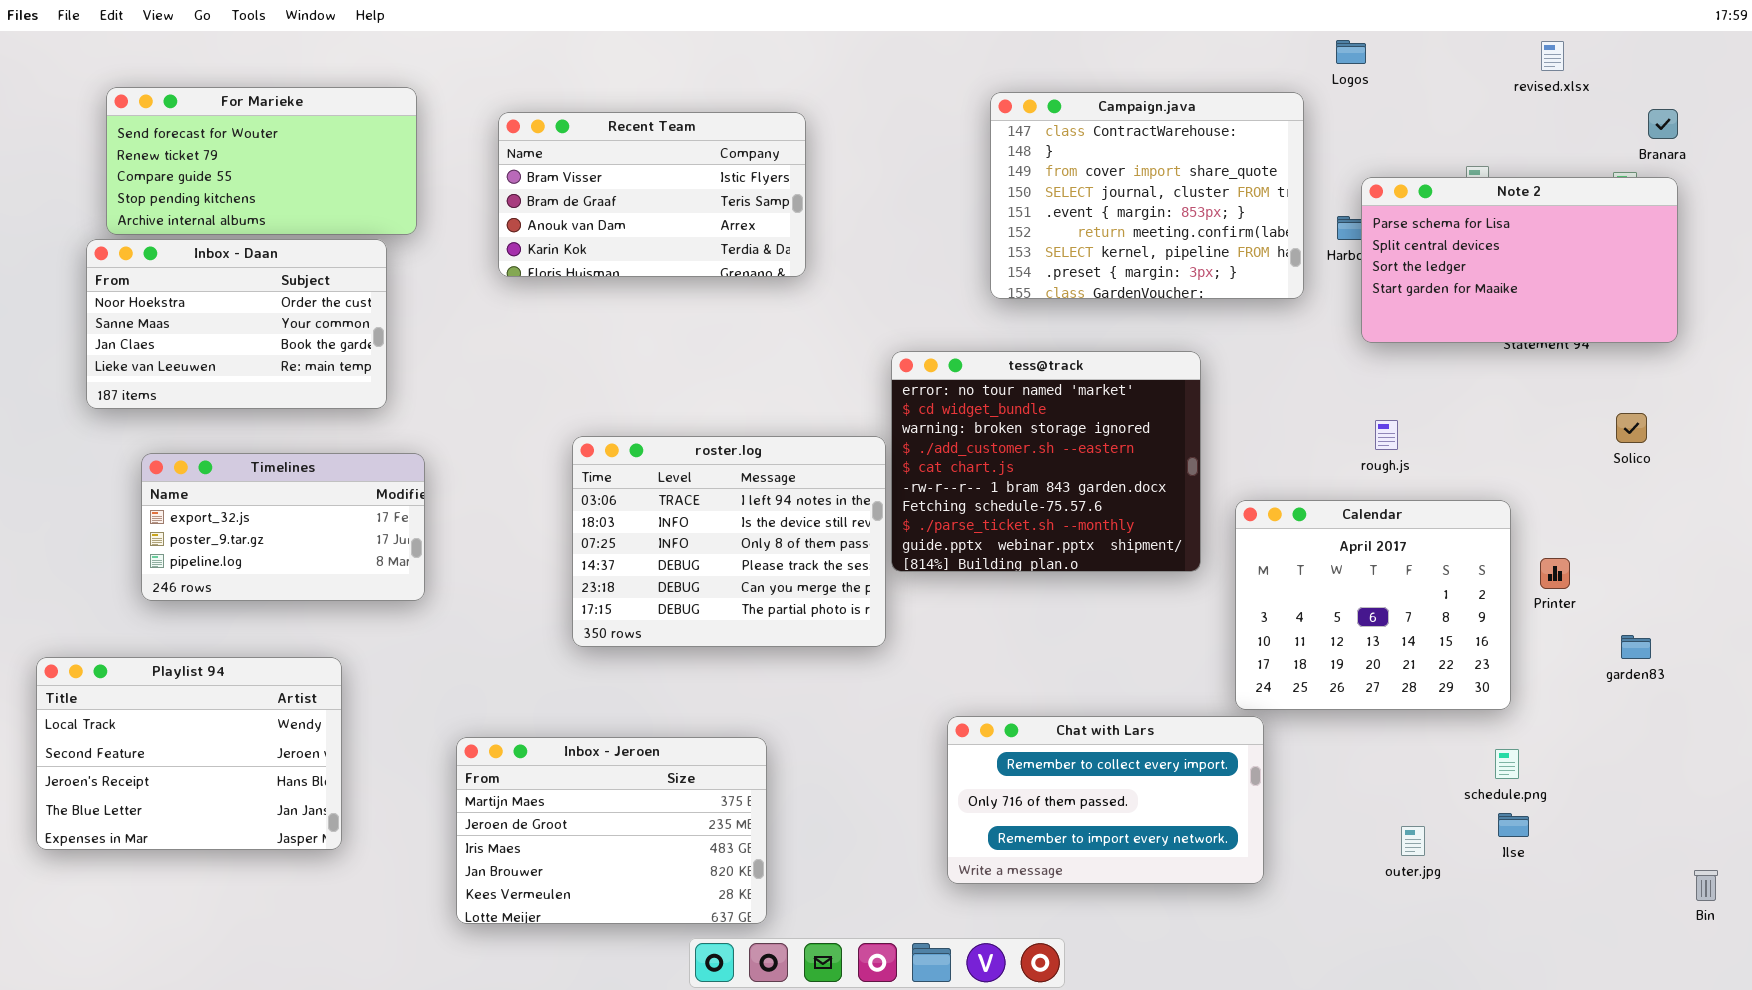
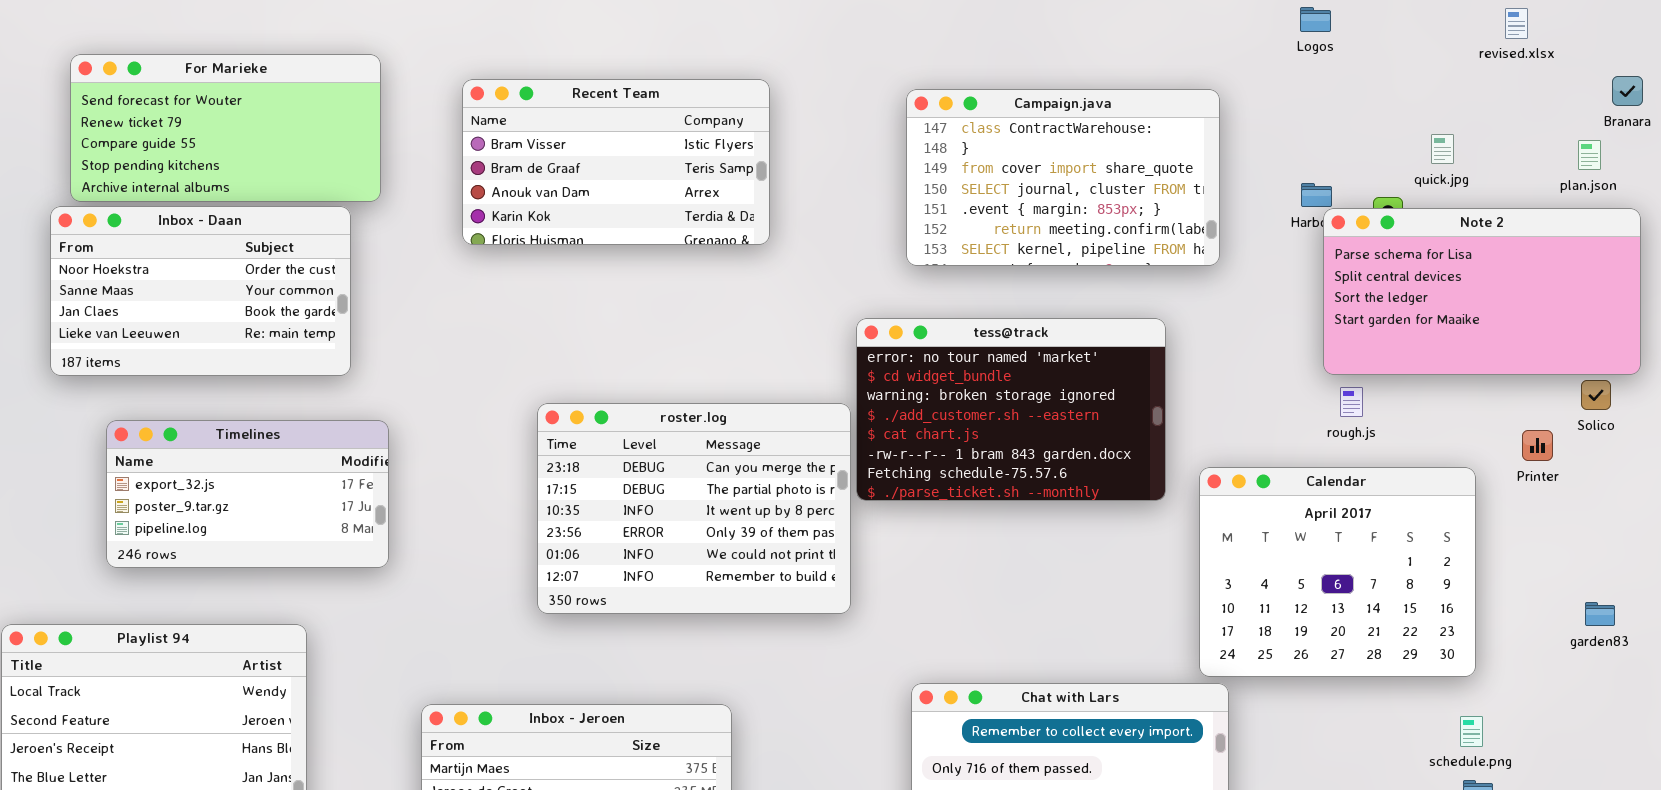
Campaign.java: [990,92,1304,299] -> [906,89,1220,266], moved, resized
Note 2: [1361,177,1678,343] -> [1323,208,1641,375], moved
tess@track: [891,351,1201,572] -> [856,318,1166,501], resized
roster.log: [572,436,886,647] -> [537,403,851,614], scrolled down 4 rows
Printer: [1540,558,1570,589] -> [1522,430,1553,461], moved

